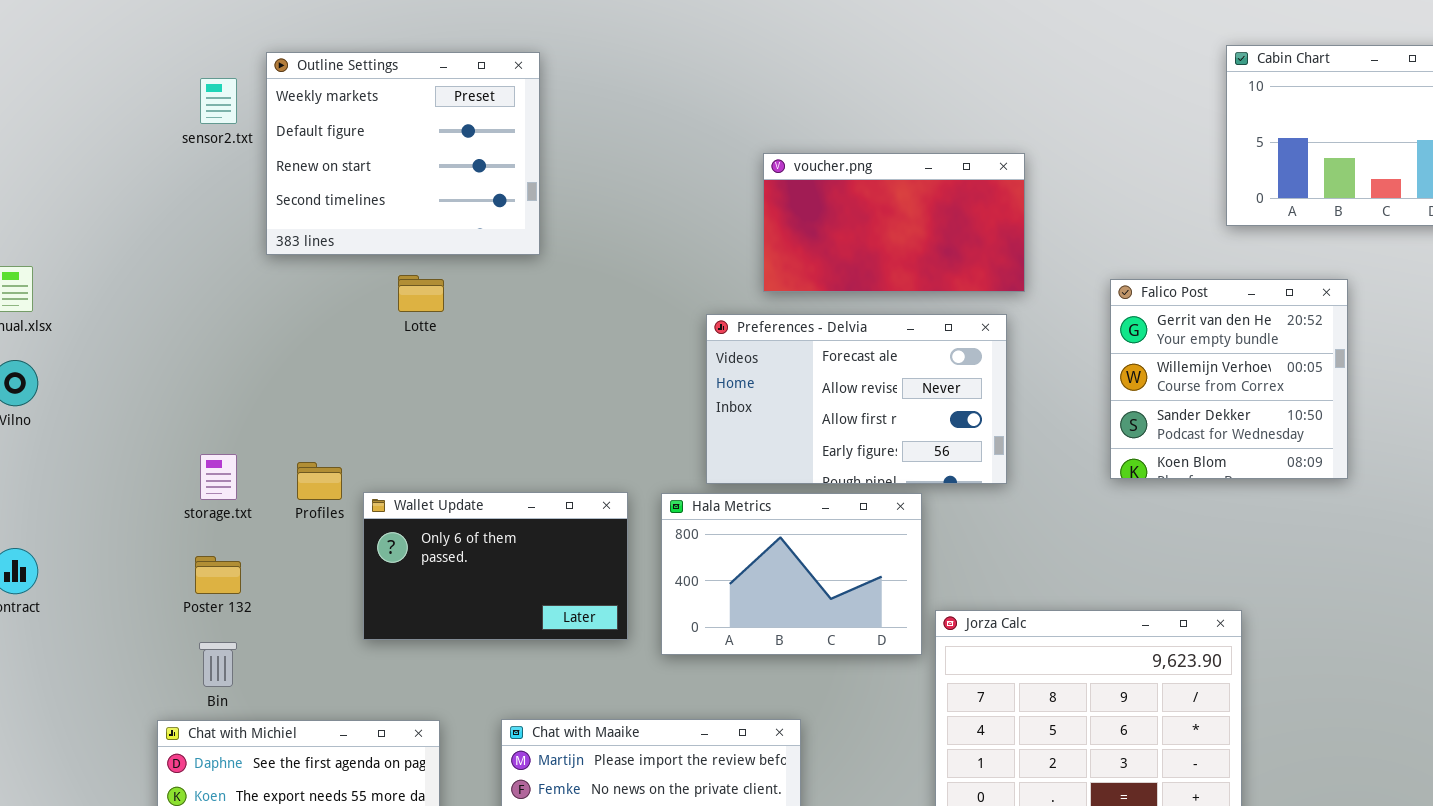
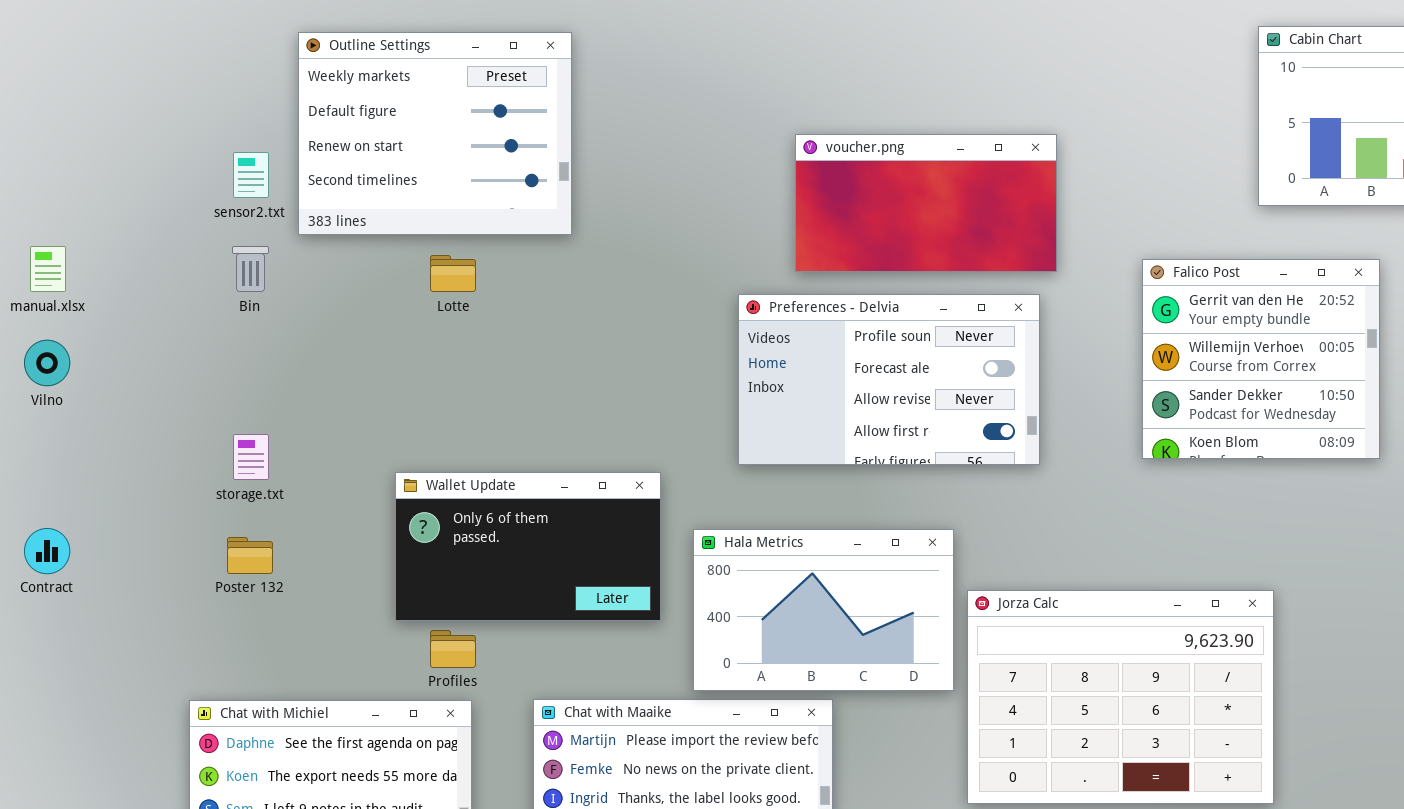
sensor2.txt: [200,78,237,124] -> [233,152,269,198], moved
Preferences - Delvia: [706,314,1007,484] -> [738,294,1040,465], scrolled up 1 row
Profiles: [297,462,342,500] -> [430,630,476,668], moved
Hala Metrics: [661,493,922,655] -> [693,529,954,691], moved
Bin: [199,642,237,687] -> [232,246,269,292], moved

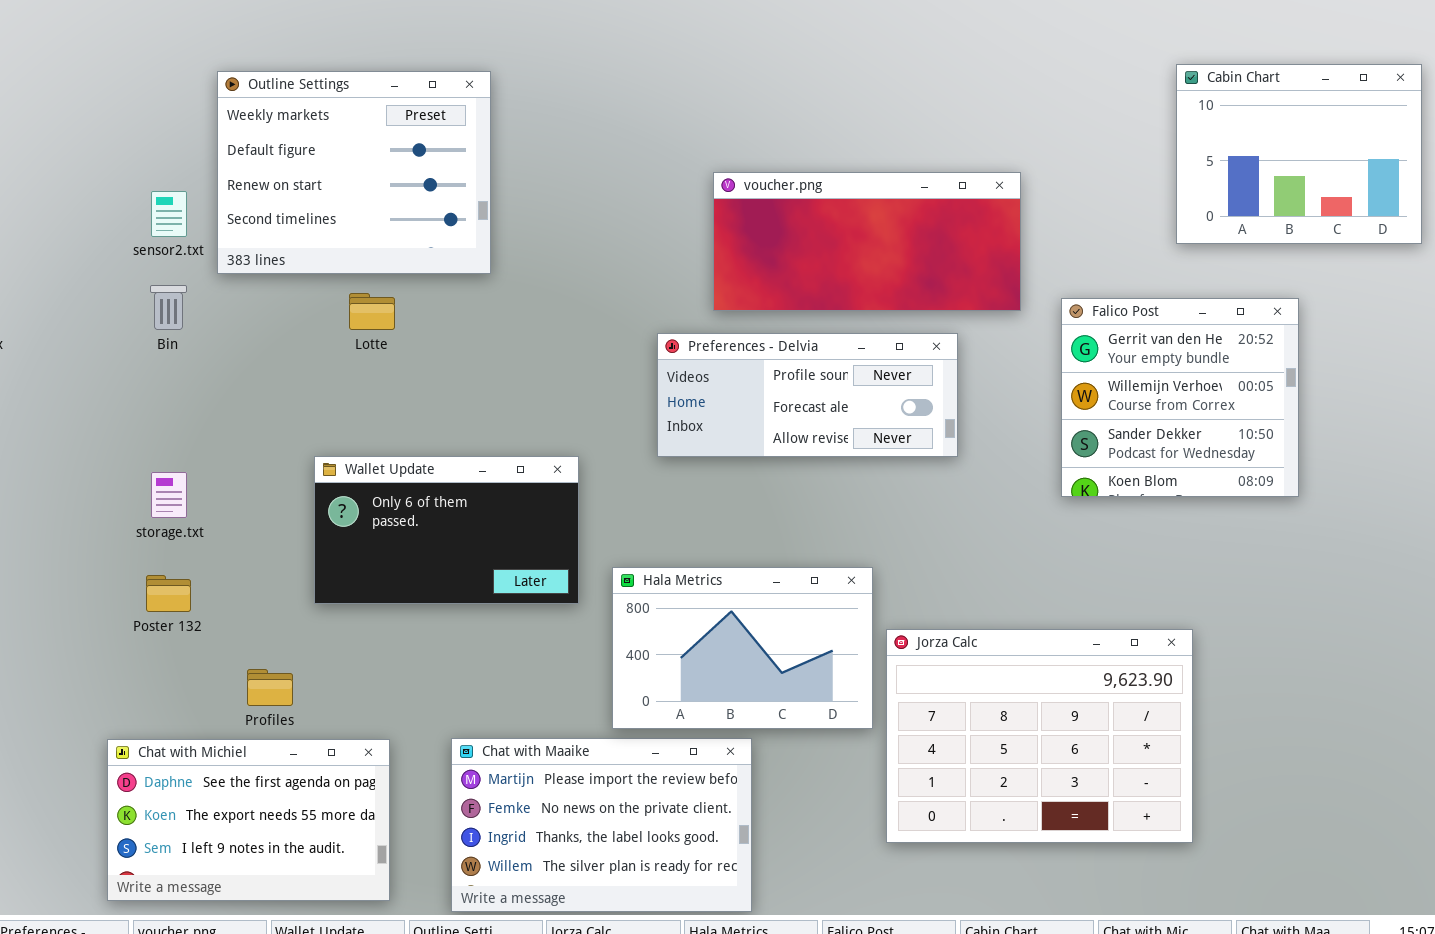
voucher.png: [795,134,1057,272] -> [713,172,1021,311], resized
Preferences - Delvia: [738,294,1040,465] -> [657,333,958,457], resized
Wallet Update: [395,472,661,621] -> [314,456,579,604], moved
Profiles: [430,630,476,668] -> [247,669,293,706], moved

